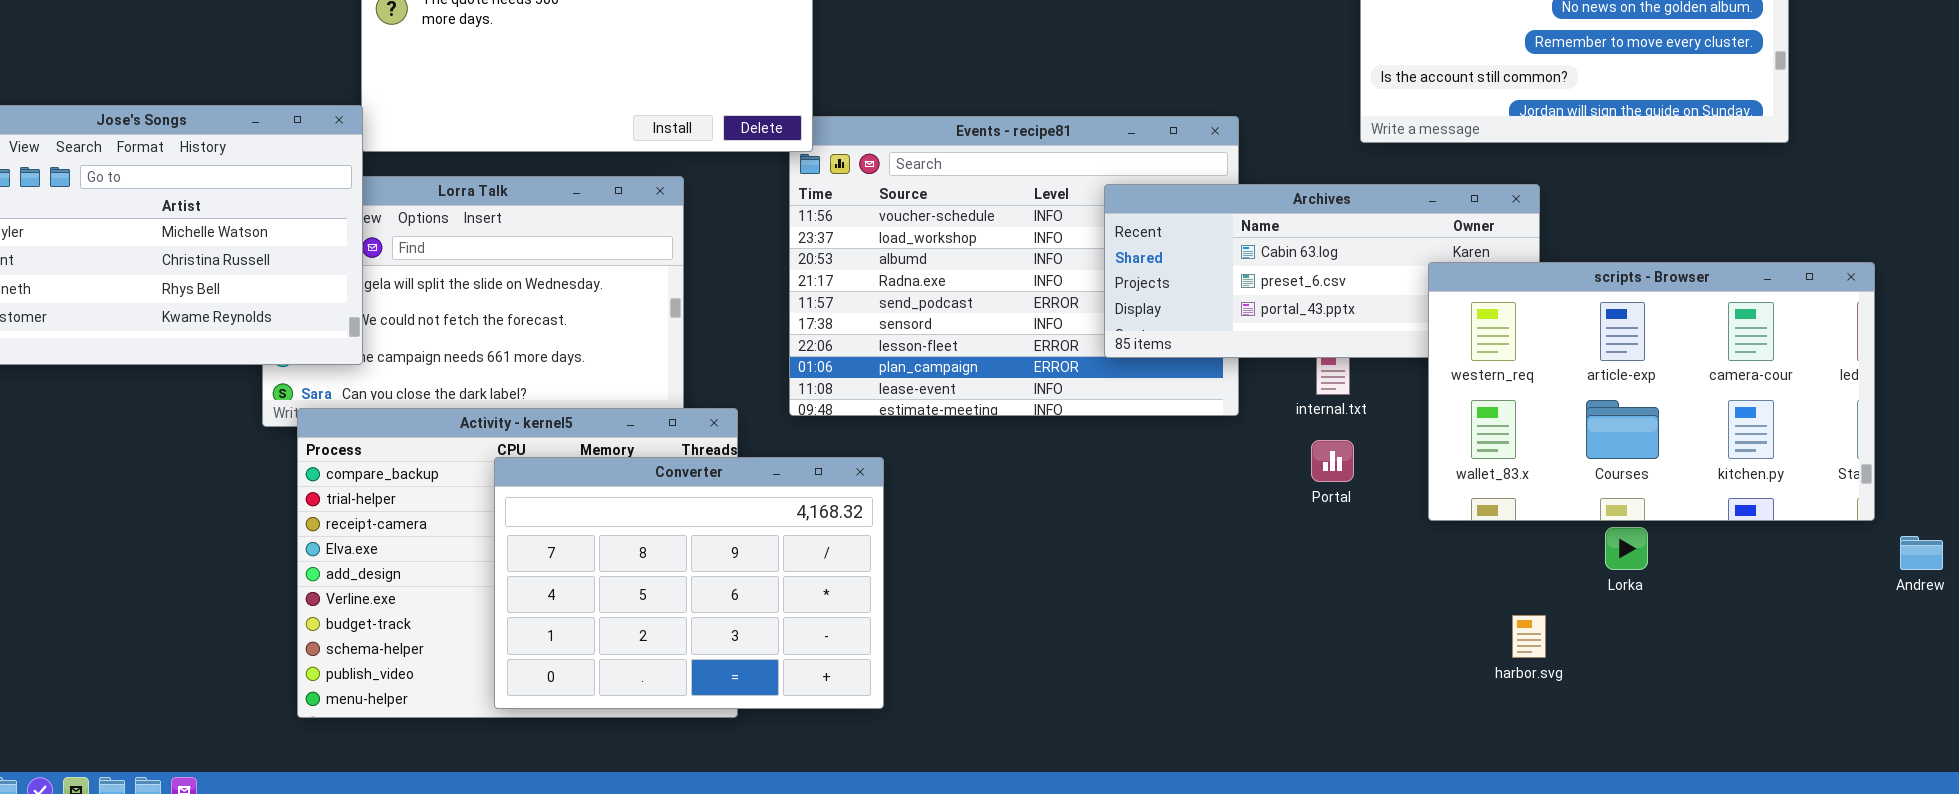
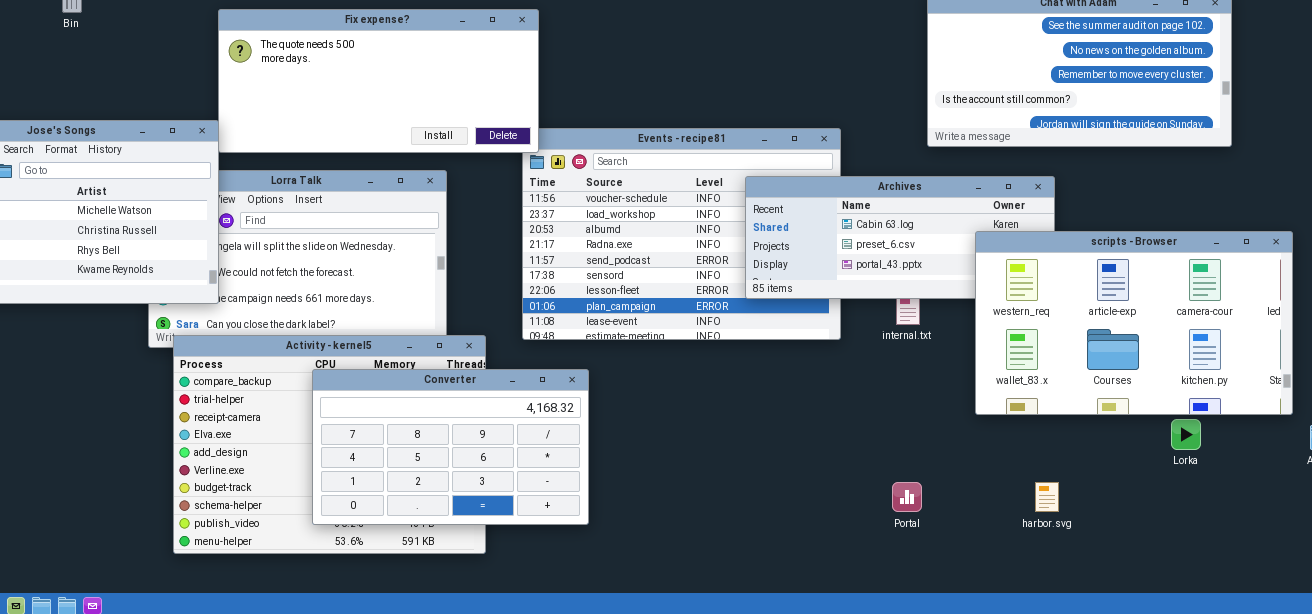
Portal: [1311,440,1354,482] -> [892,482,922,512], moved
Converter: [494,457,884,709] -> [312,369,589,525], resized
Lorka: [1605,527,1648,570] -> [1171,419,1201,450], moved

